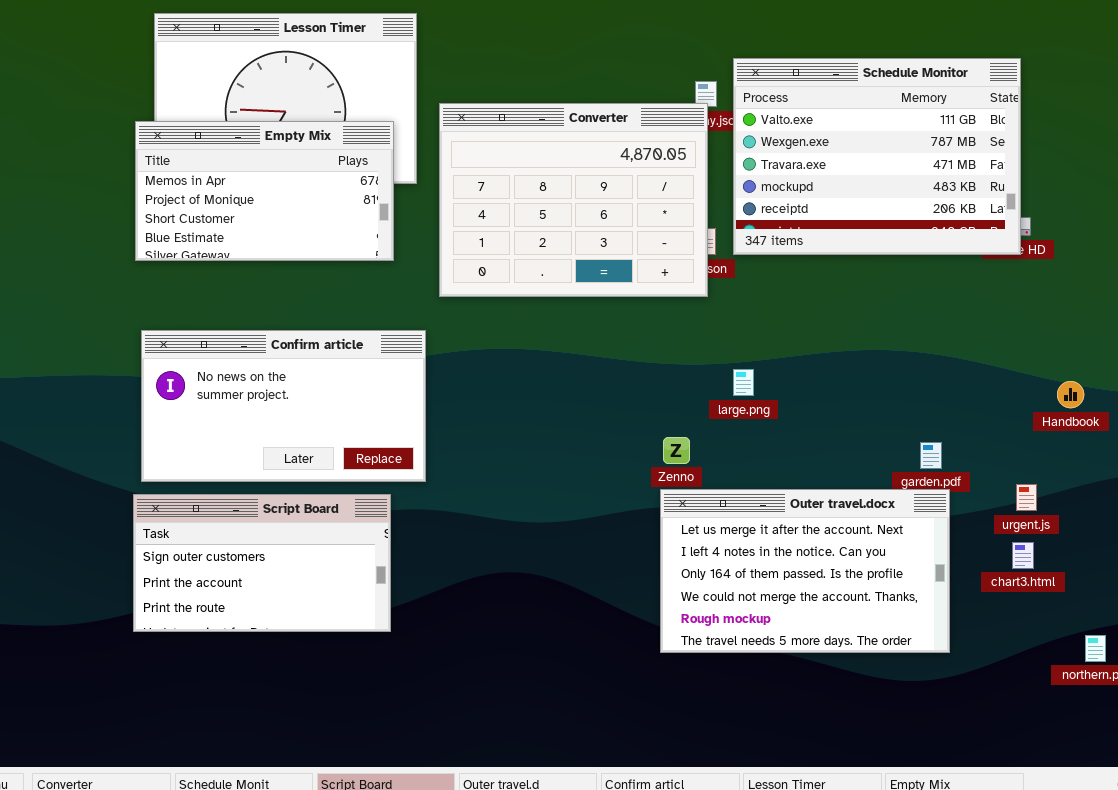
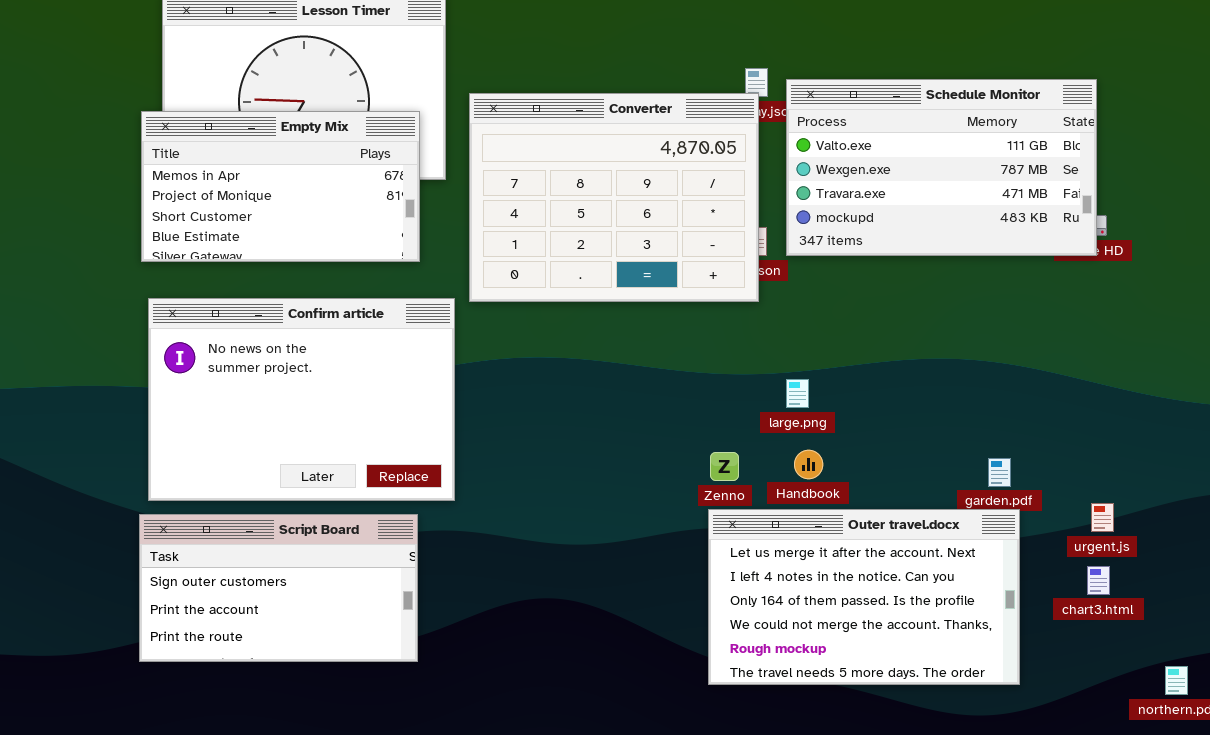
Schedule Monitor: [733,58,1021,255] -> [786,79,1097,256], resized
Confirm article: [141,330,426,482] -> [148,298,455,501], resized
Handbook: [1057,381,1084,408] -> [794,450,823,479], moved

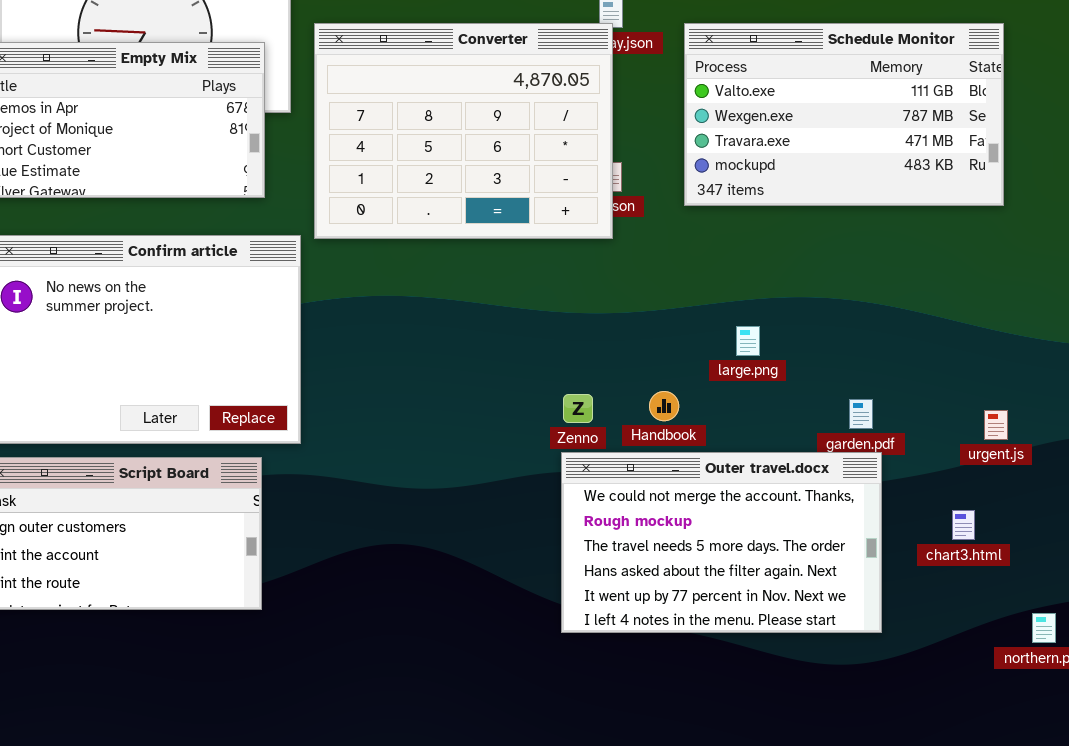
Schedule Monitor: [786,79,1097,256] -> [684,23,1004,206], moved
large.png: [786,379,809,408] -> [736,326,760,356], moved
urgent.js: [1091,503,1114,532] -> [984,410,1008,440], moved
Outer travel.docx: [708,509,1020,685] -> [561,452,882,633], scrolled down 3 rows

